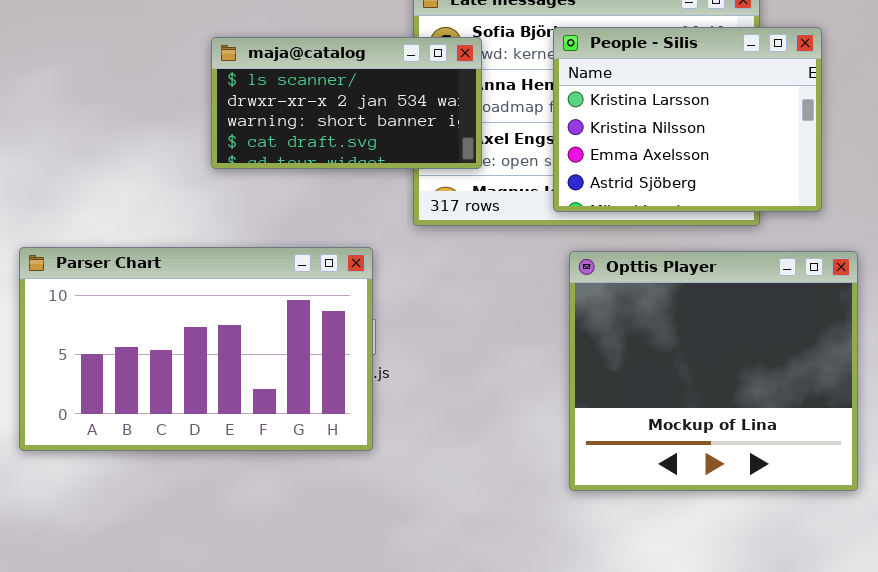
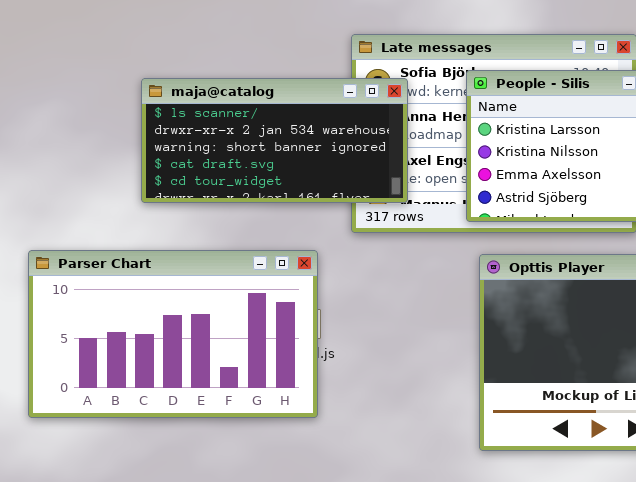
maja@catalog: [211,37,482,169] -> [141,78,408,203], resized

